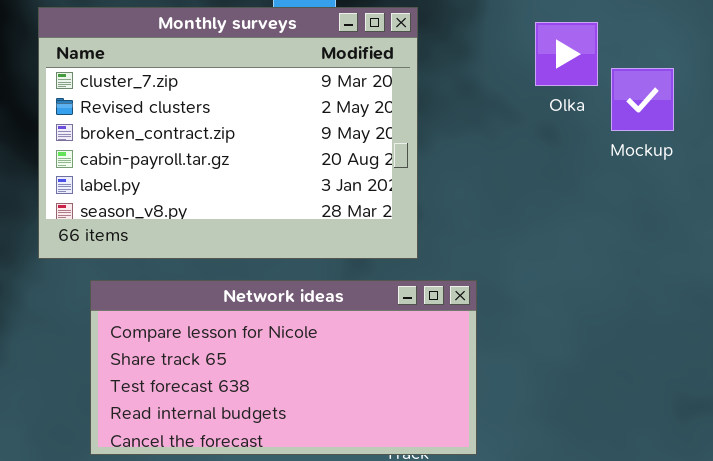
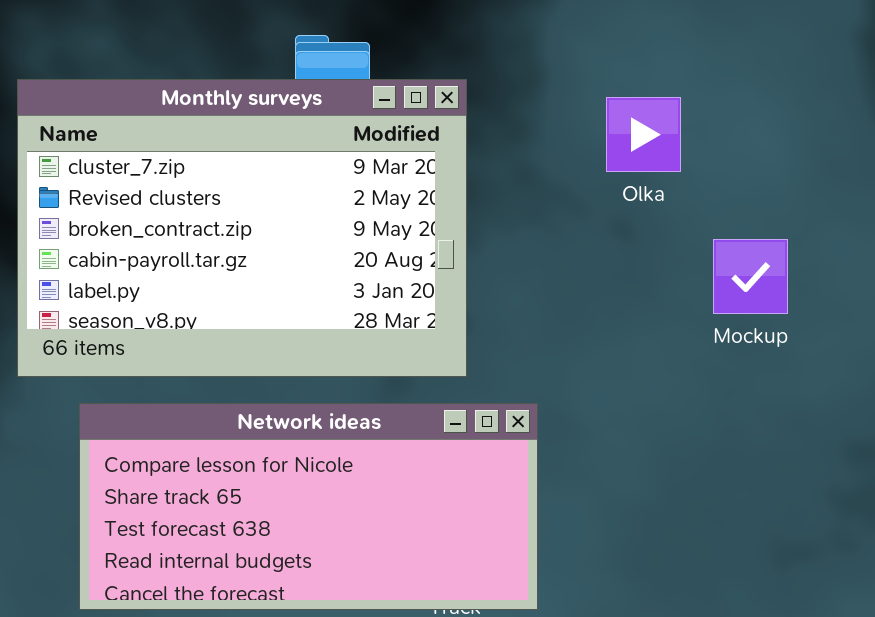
Mockup: [611,68,674,131] -> [713,239,788,314], moved

